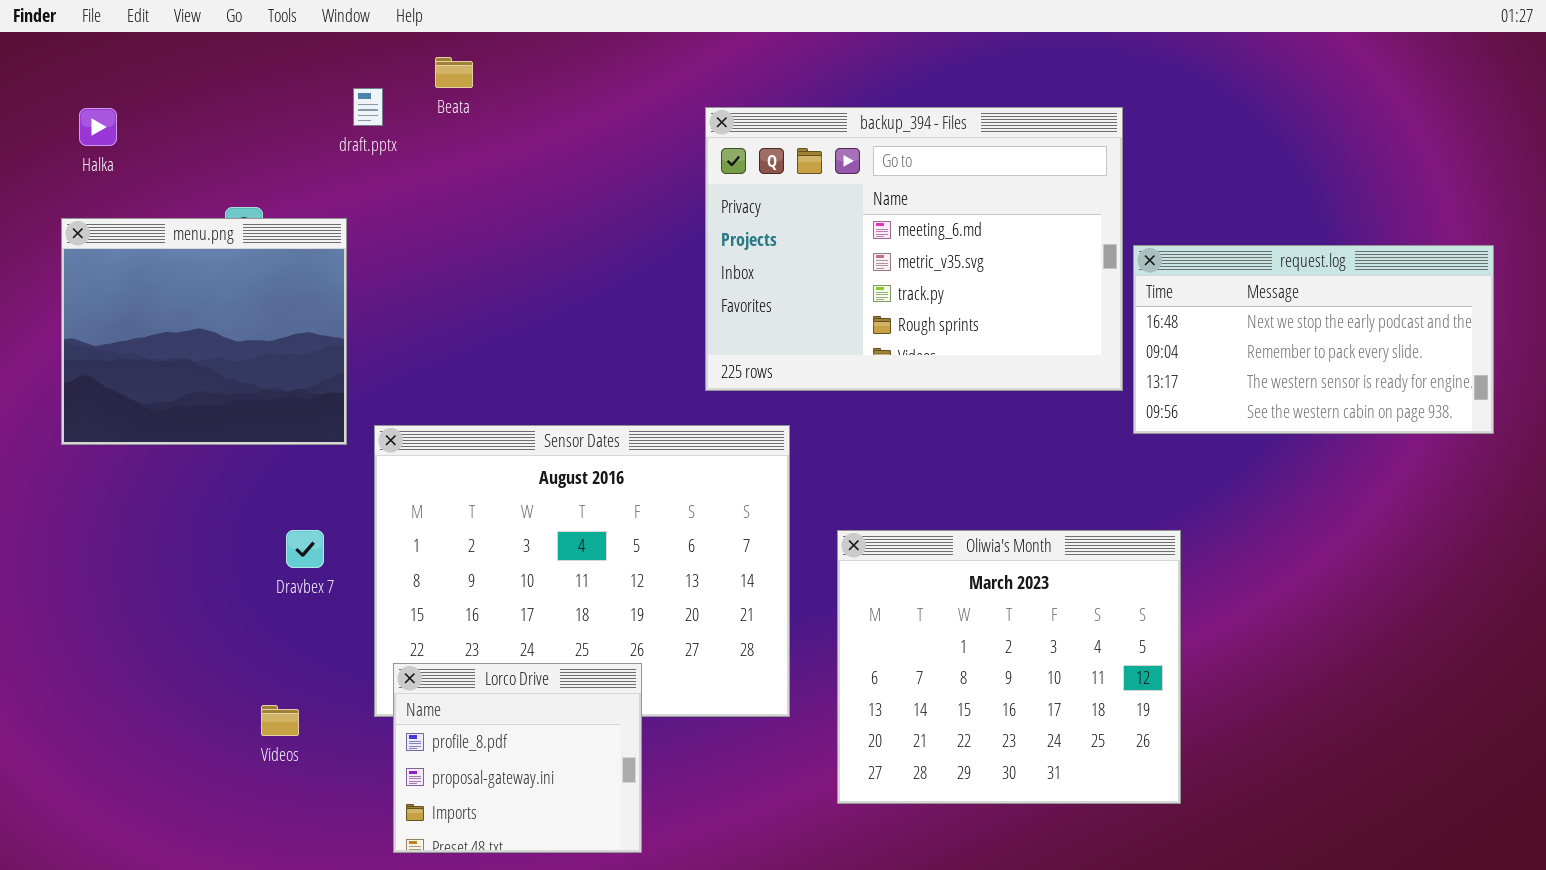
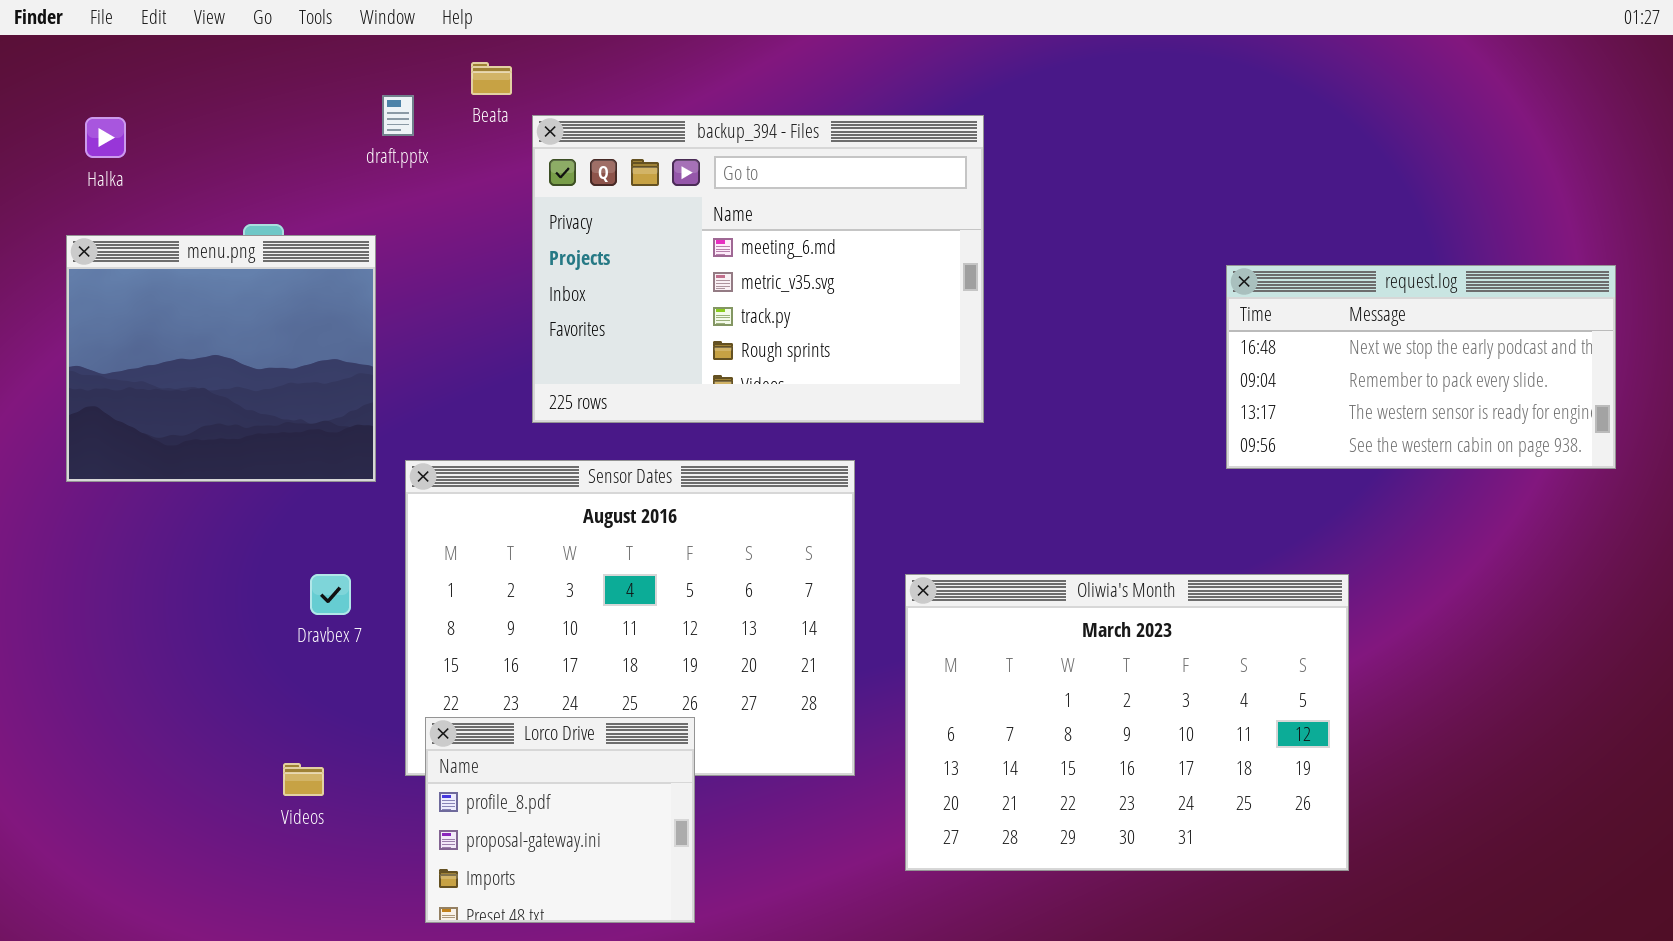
backup_394 - Files: [705,107,1123,391] -> [532,115,984,423], moved
Oliwia's Month: [837,530,1181,804] -> [905,574,1349,871], resized

